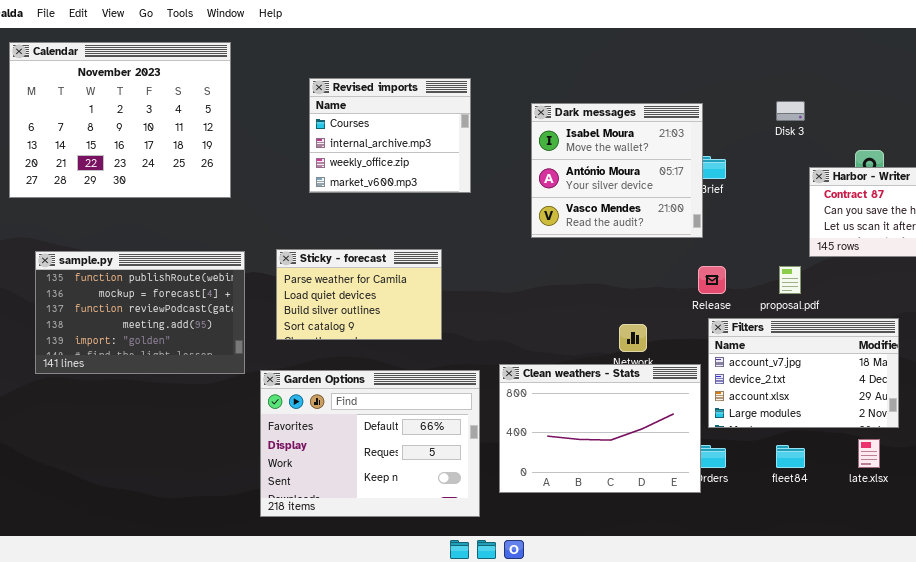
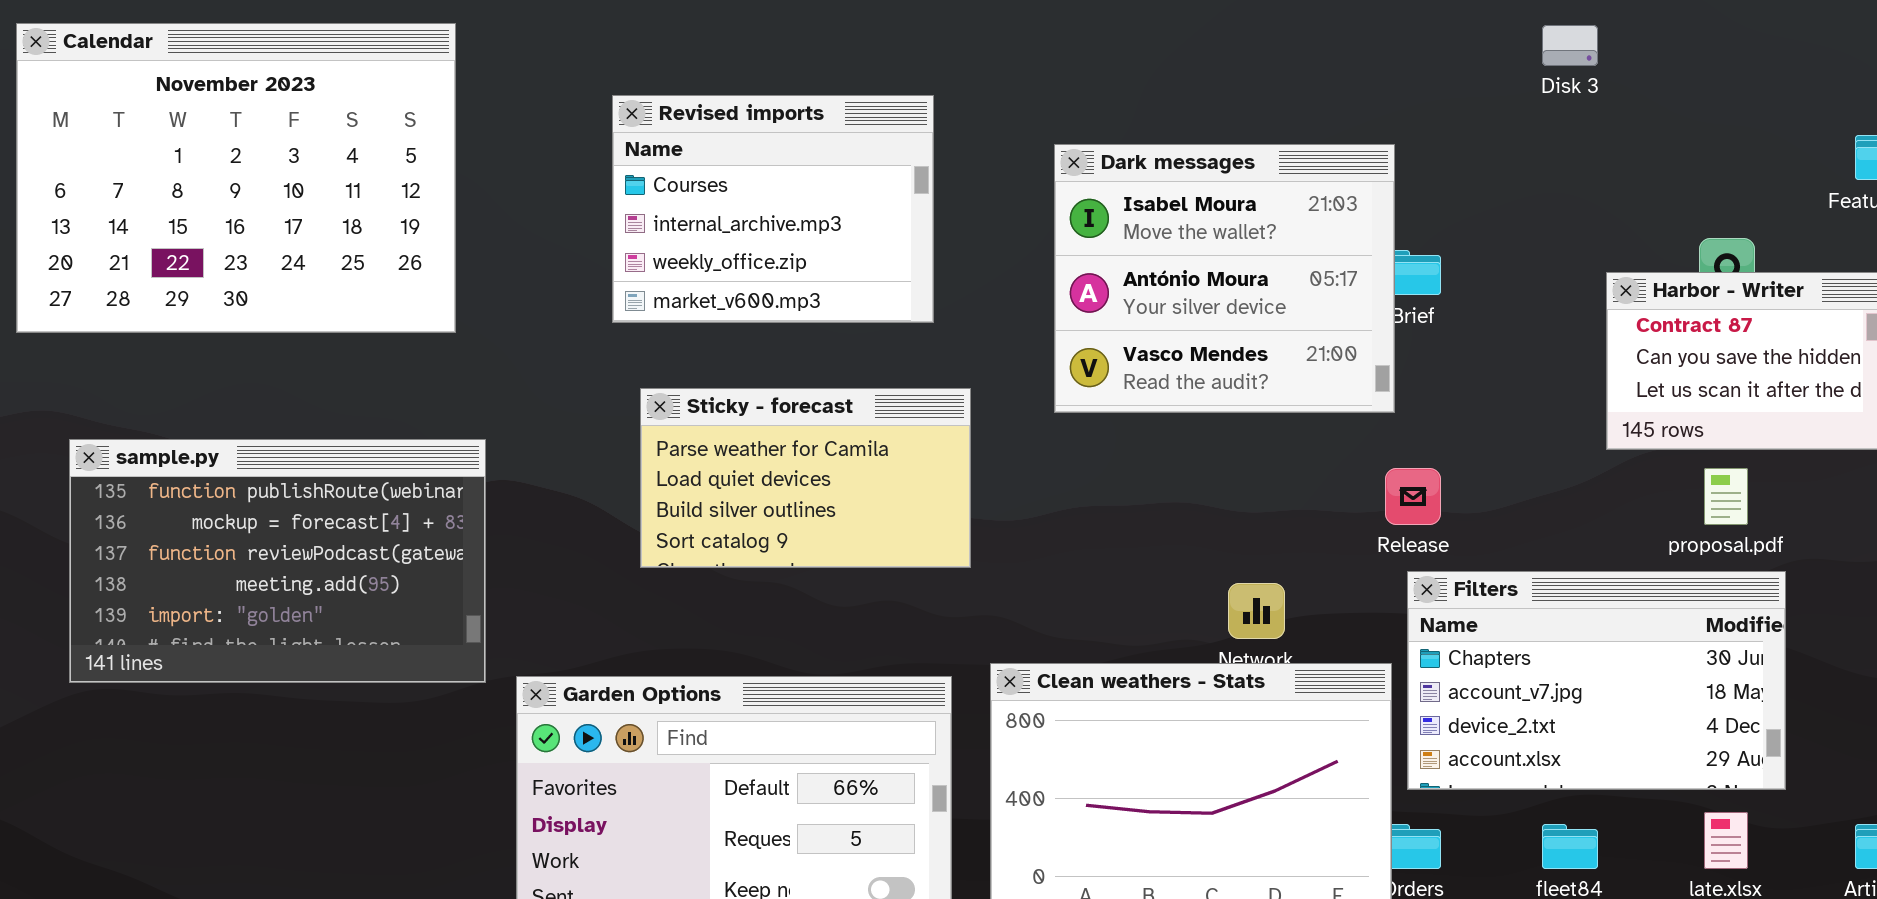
Disk 3: [776,101,805,121] -> [1542,25,1598,66], moved
Sticky - forecast: [276,249,442,340] -> [640,388,971,568], moved
proposal.pdf: [779,266,801,294] -> [1704,468,1748,525], moved
Filters: [708,318,899,428] -> [1407,571,1786,790], scrolled up 1 row

